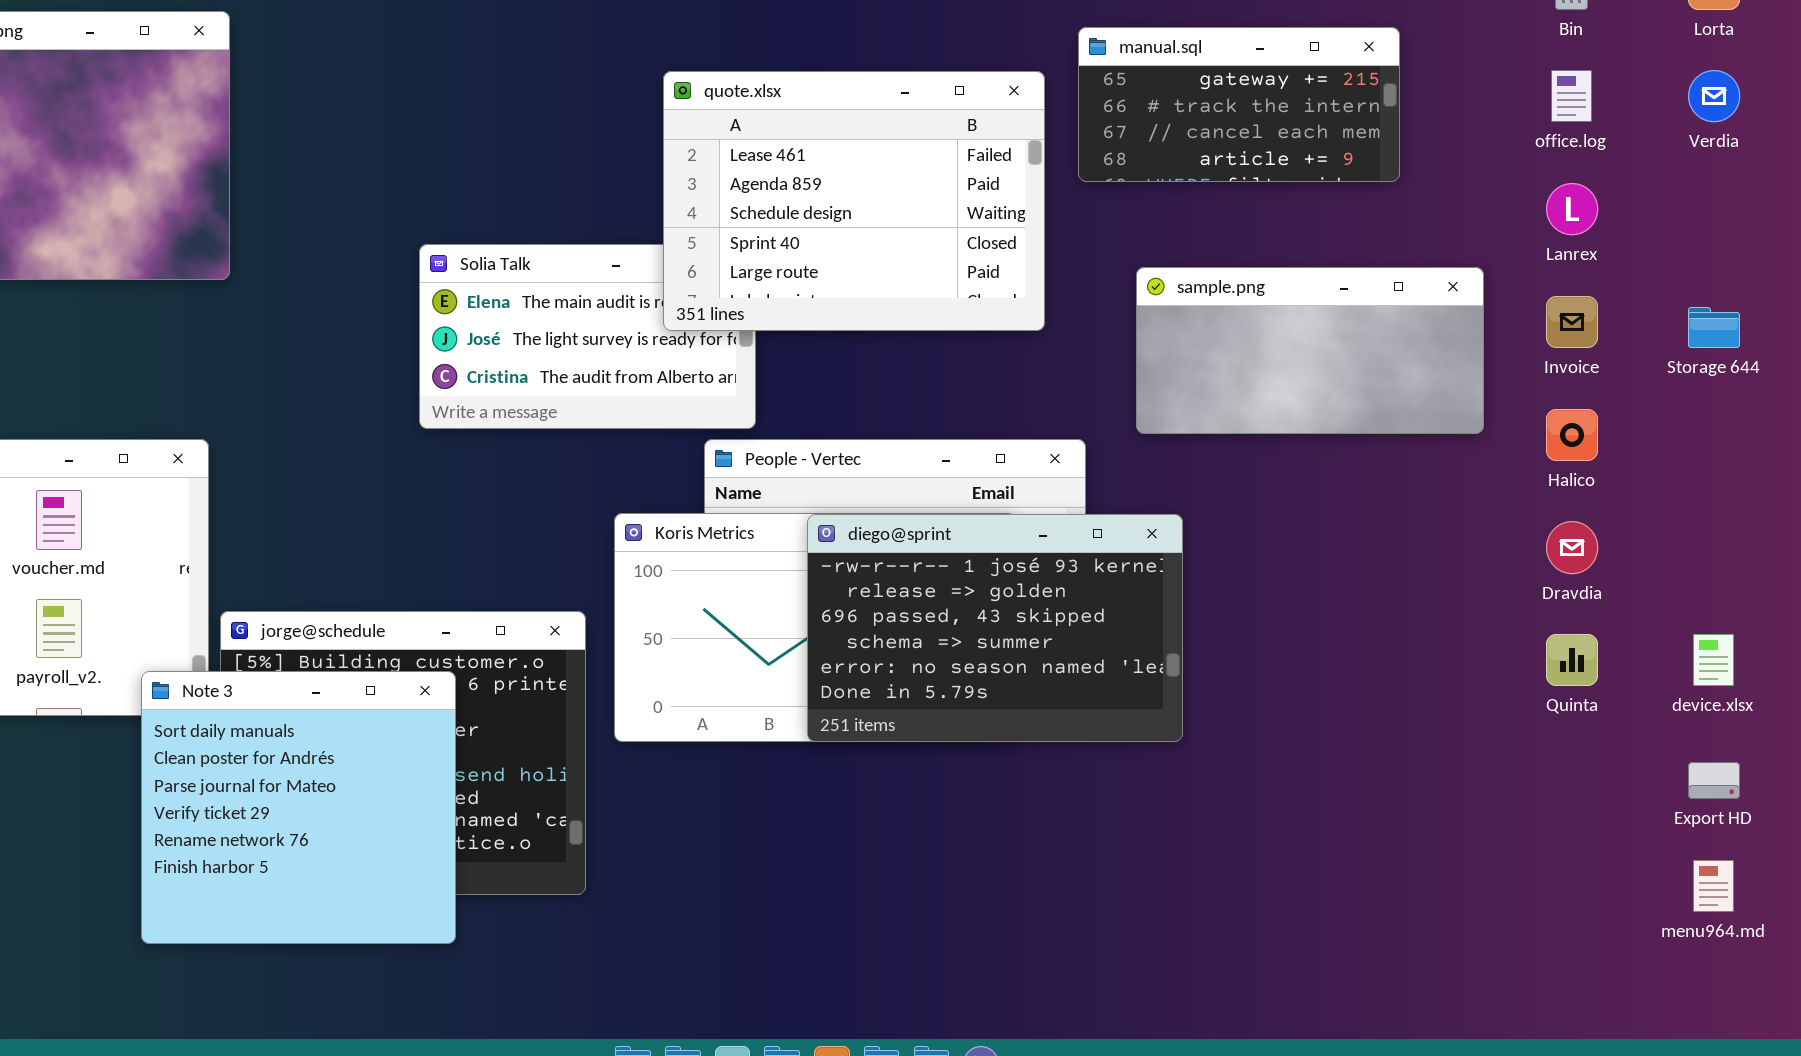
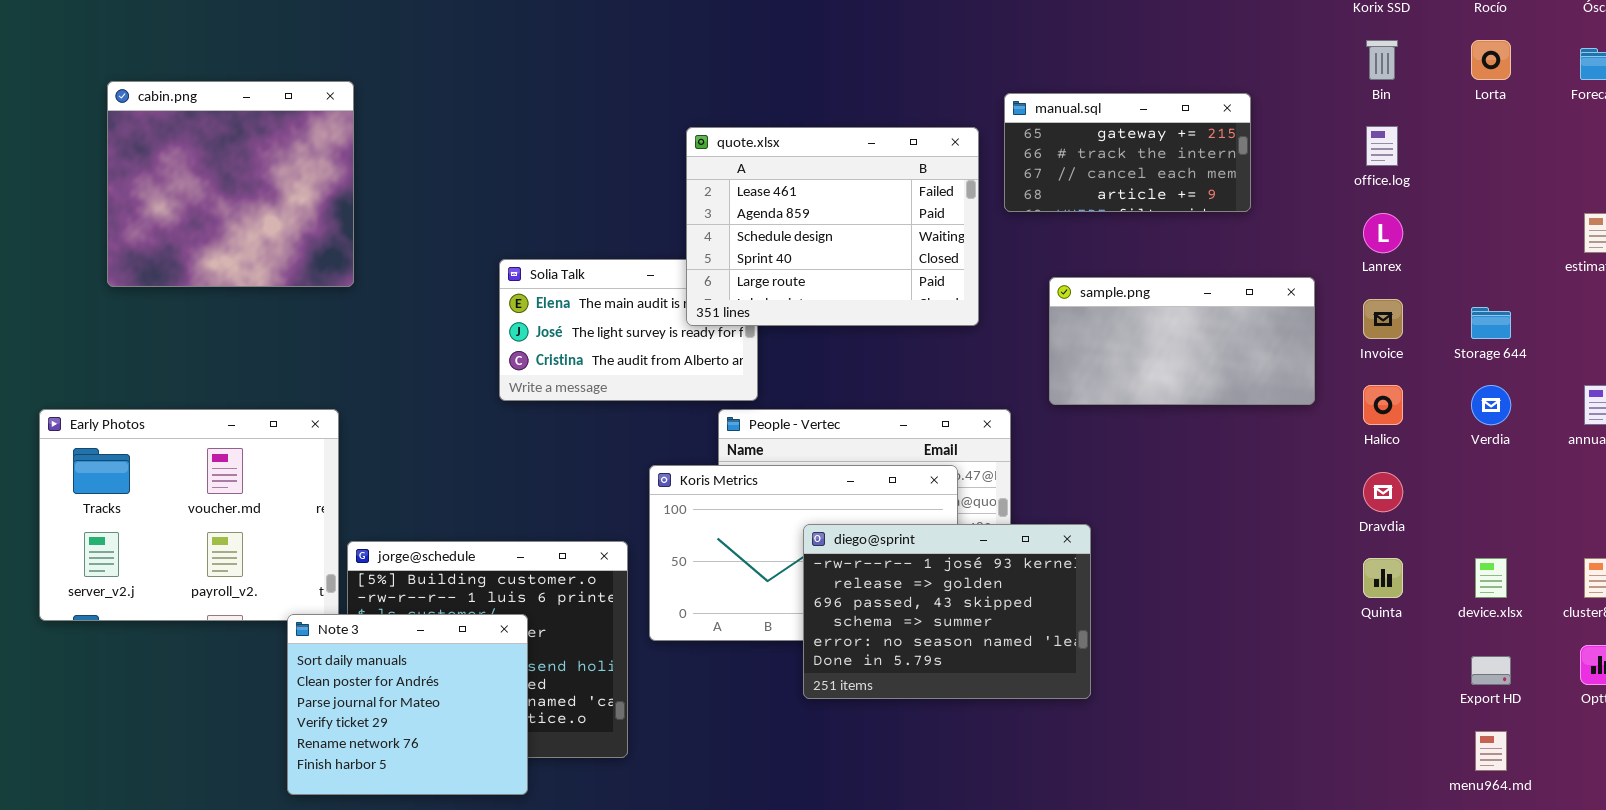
Verdia: [1688,70,1740,122] -> [1471,385,1511,425], moved
diego@sprint: [807,514,1183,742] -> [803,524,1091,699], moved
Note 3: [141,671,456,944] -> [287,614,528,795], resized

